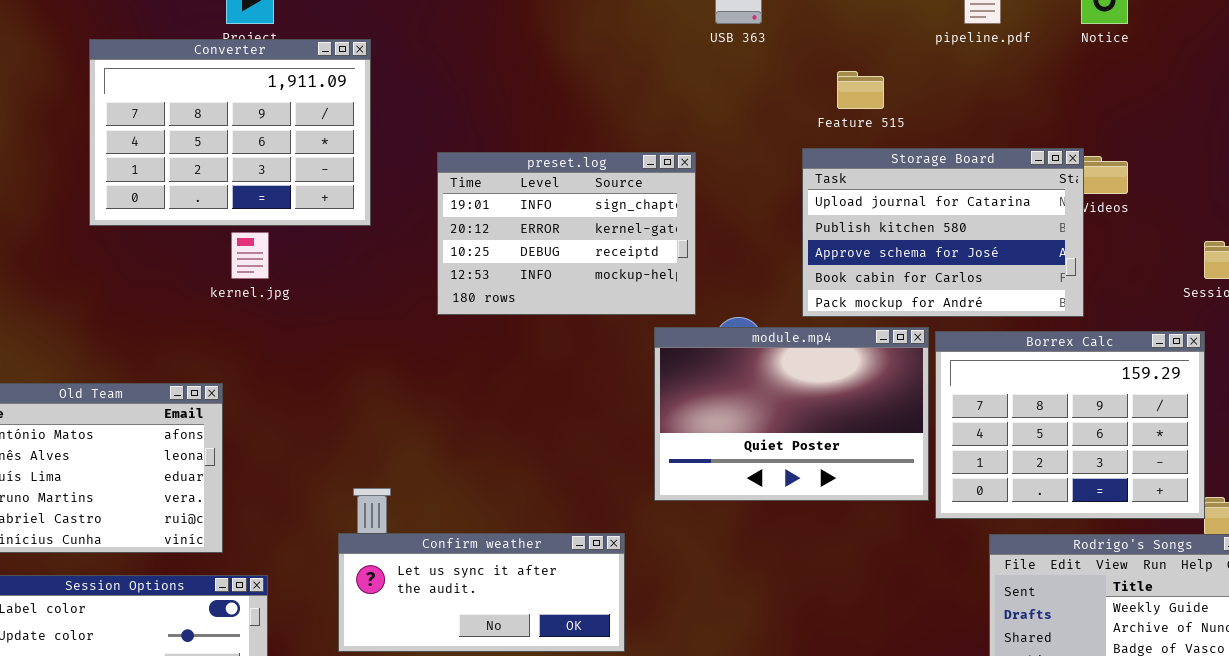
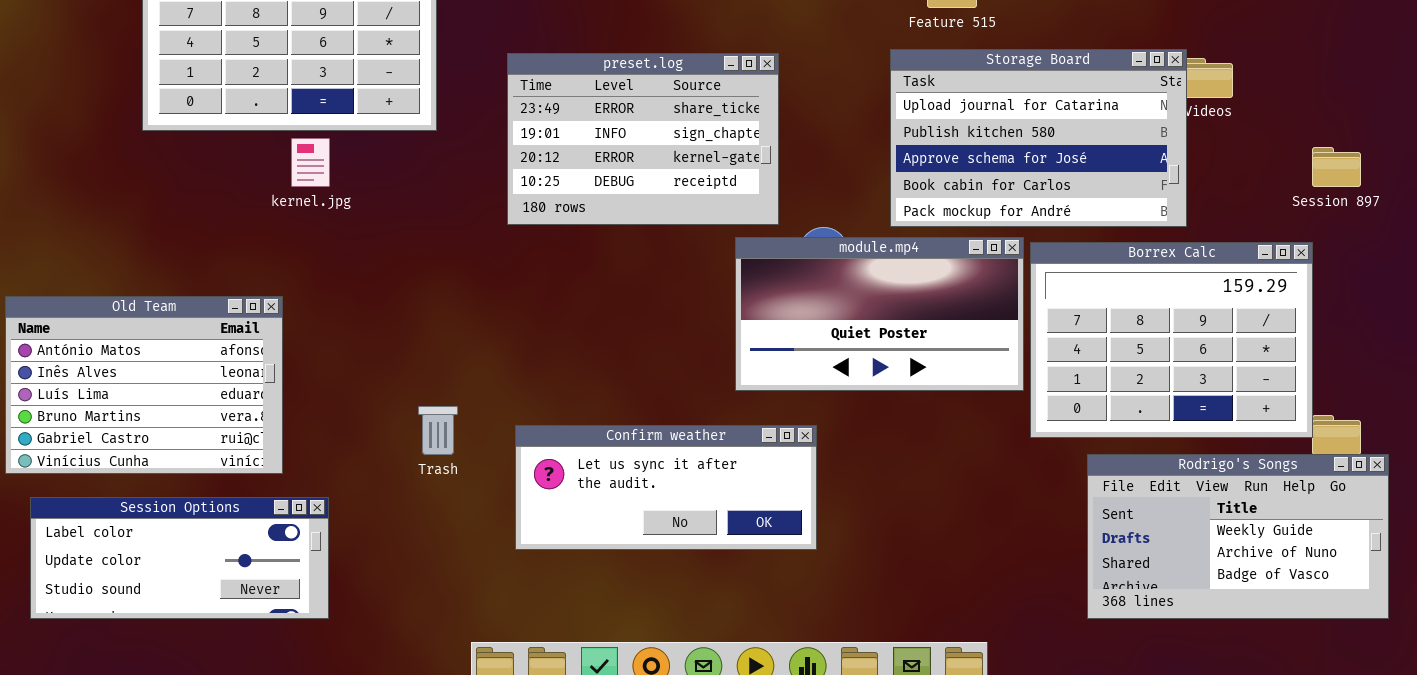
preset.log: [437,152,696,315] -> [507,53,779,225], scrolled up 1 row
module.mp4: [654,327,929,501] -> [735,237,1024,391], resized
Confirm weather: [338,533,625,652] -> [515,425,817,550], moved

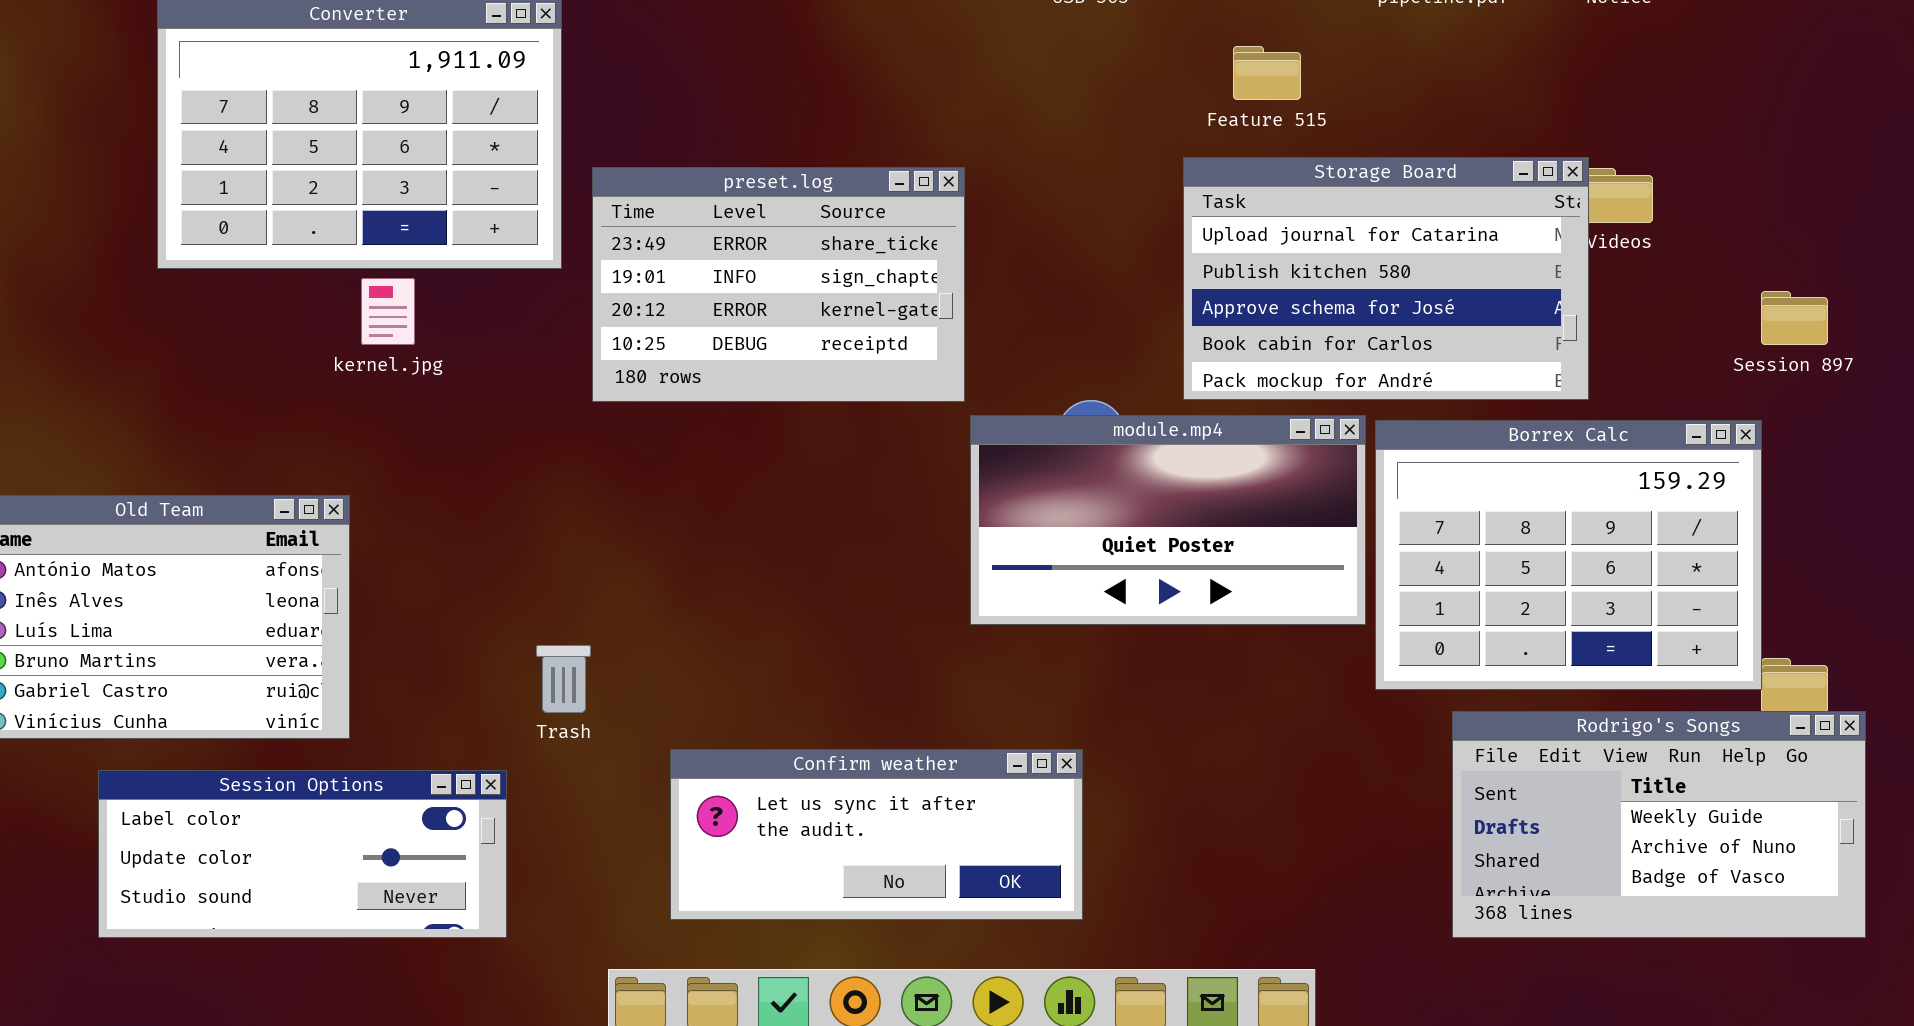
preset.log: [507,53,779,225] -> [592,167,965,402], moved
Confirm weather: [515,425,817,550] -> [670,749,1083,920], moved
Session Options: [30,497,329,619] -> [98,770,507,938], moved

